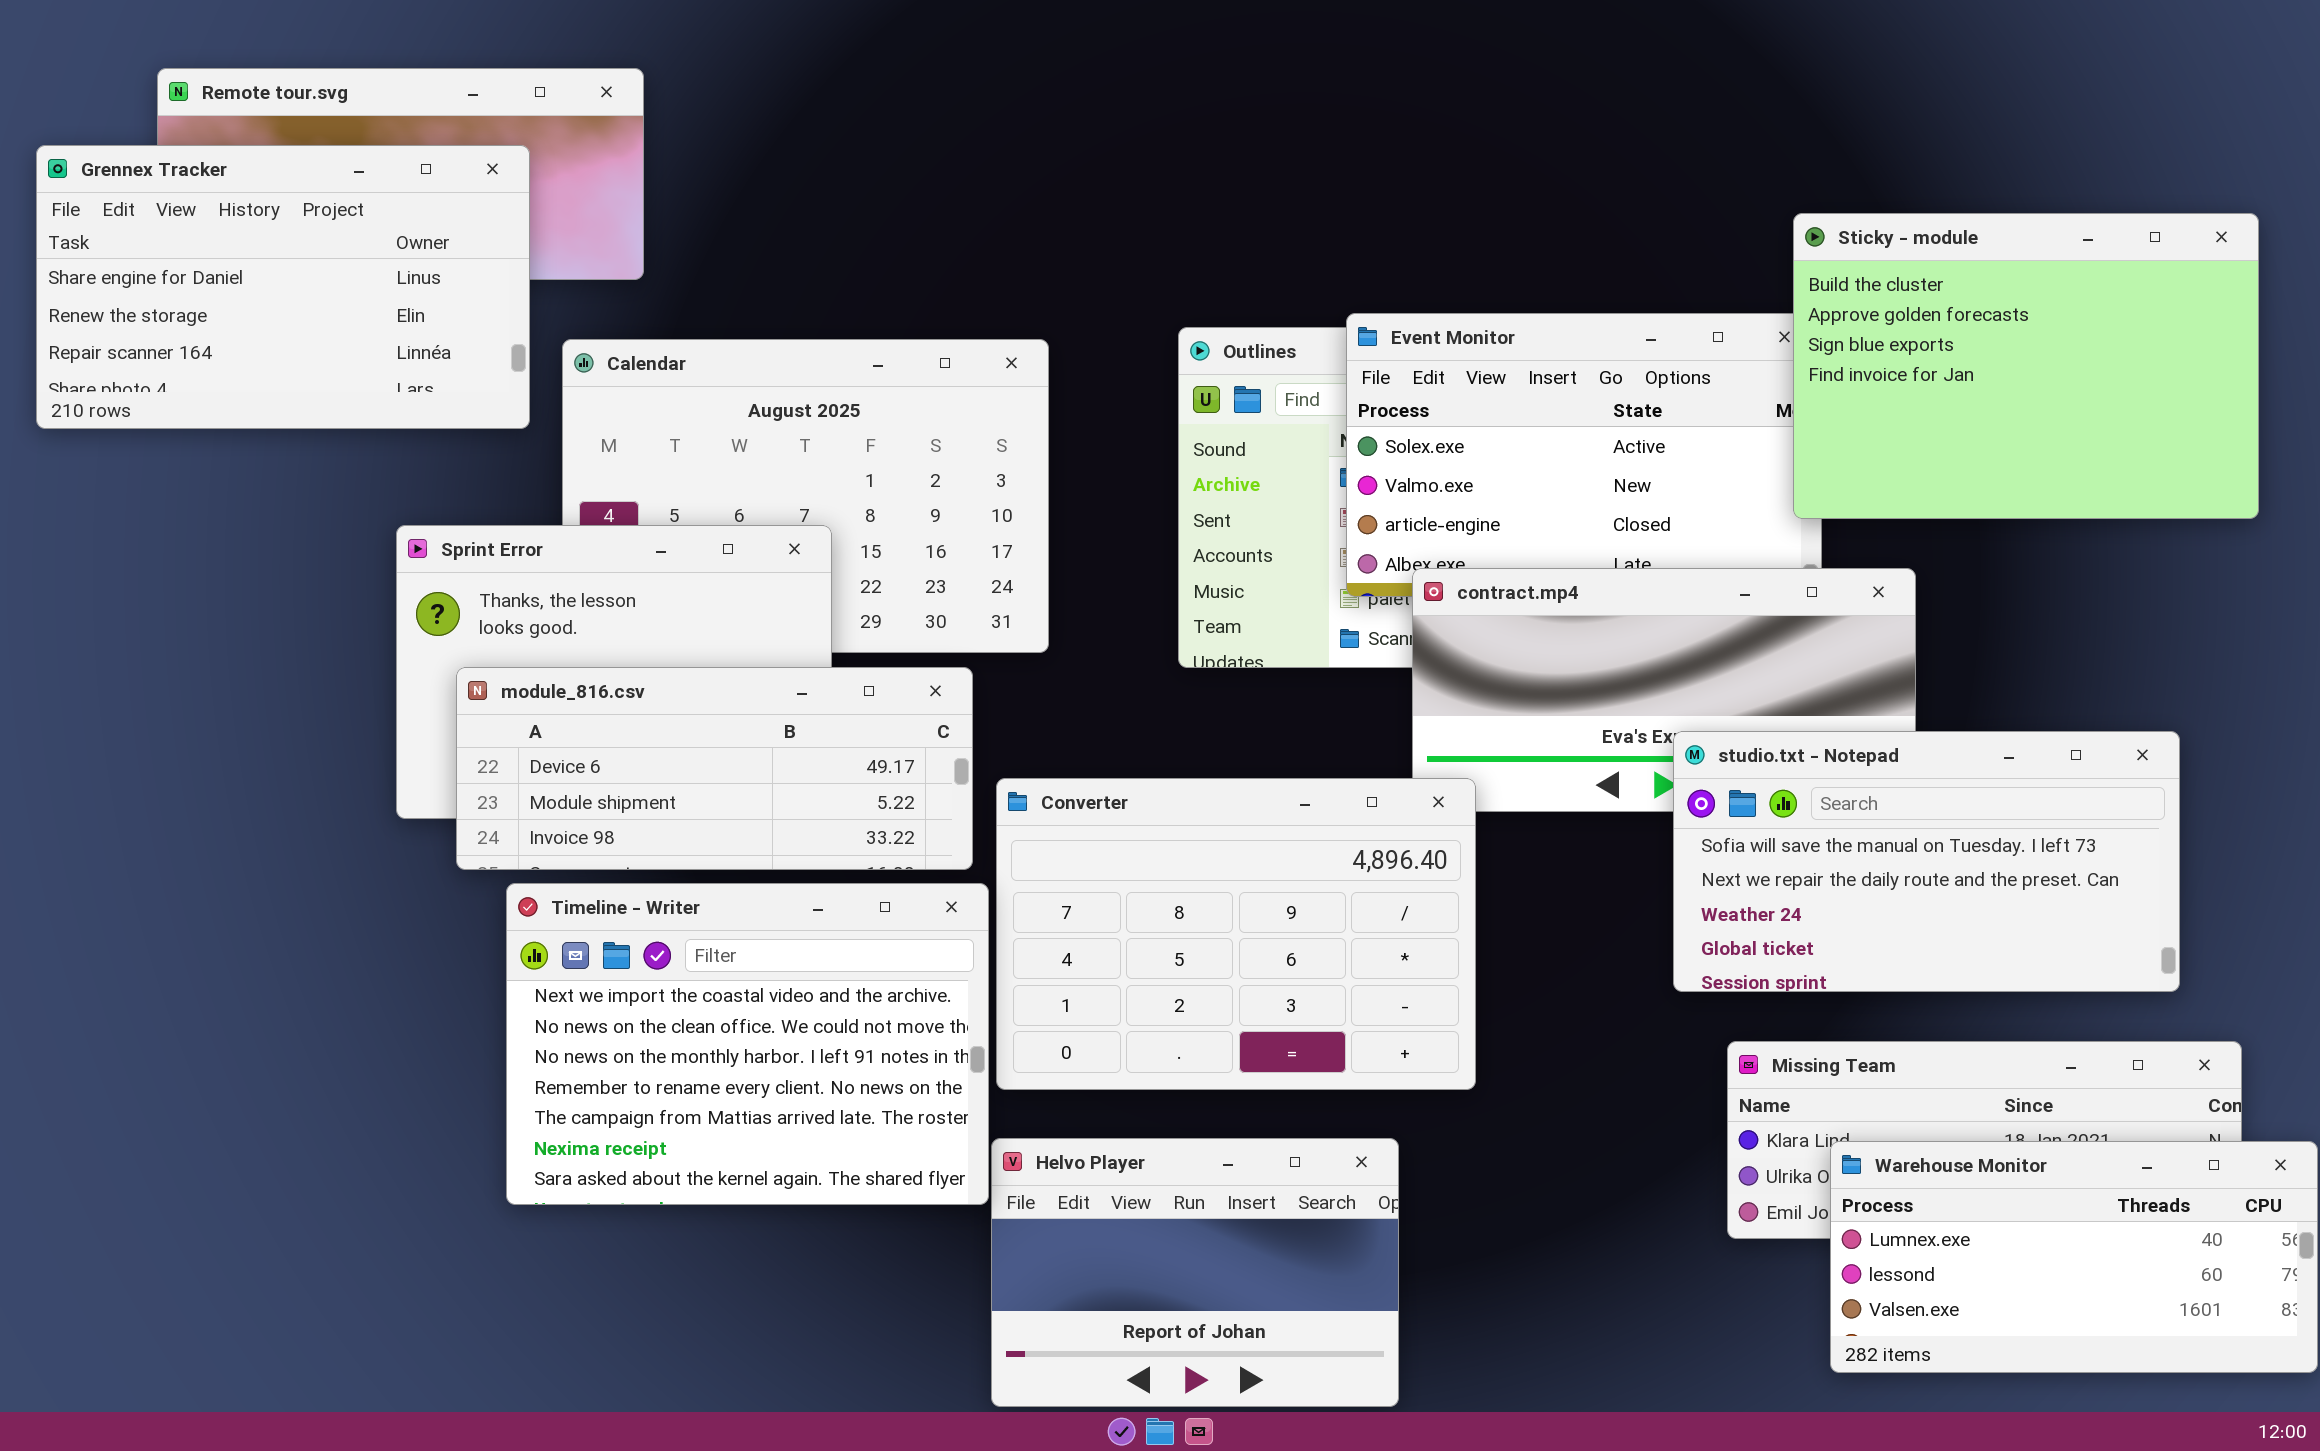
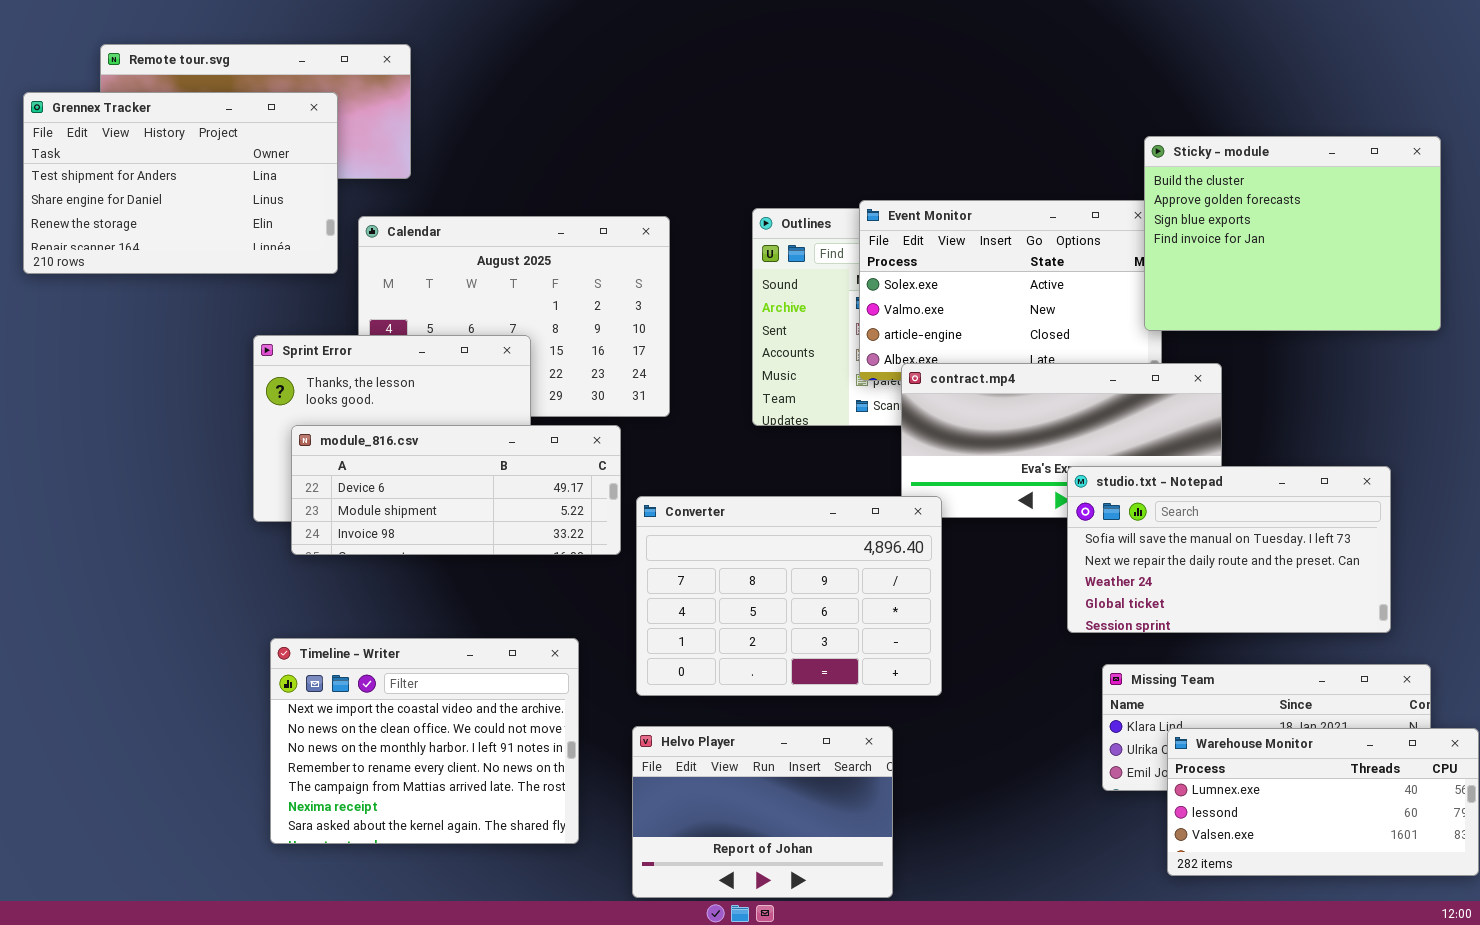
Grennex Tracker: [36,145,530,429] -> [23,92,338,274], scrolled up 1 row
Timeline - Writer: [506,883,989,1205] -> [270,638,579,844], moved

